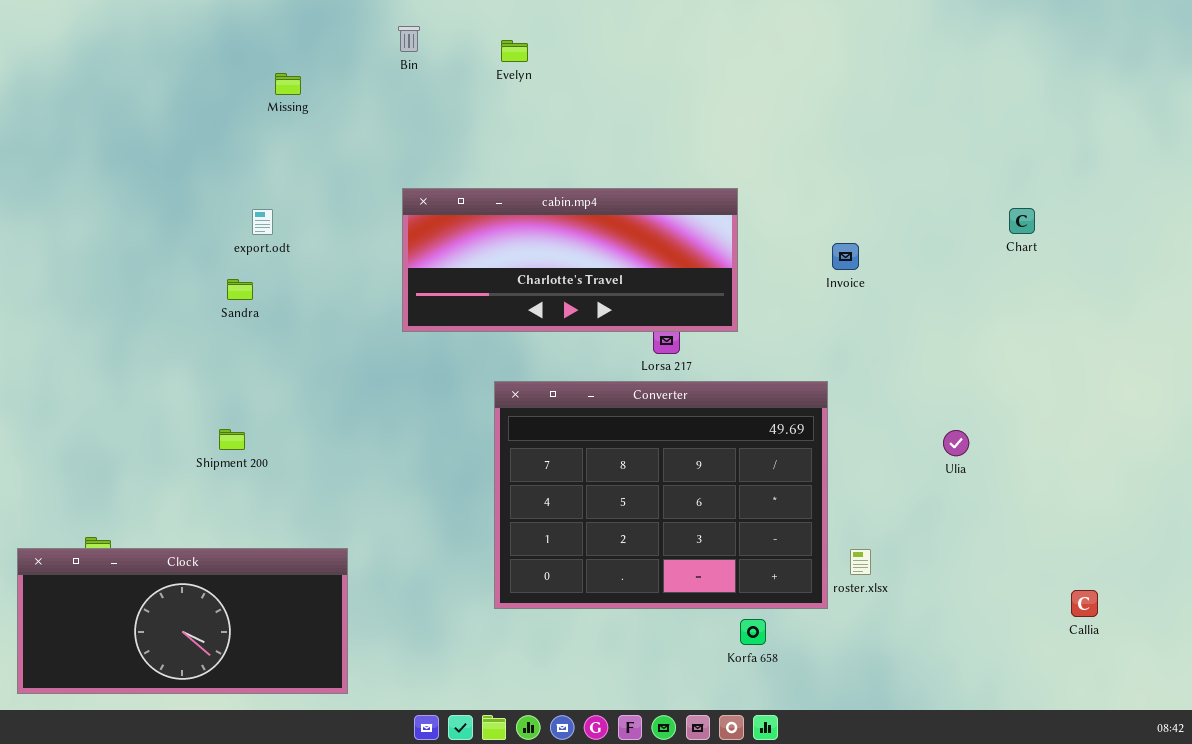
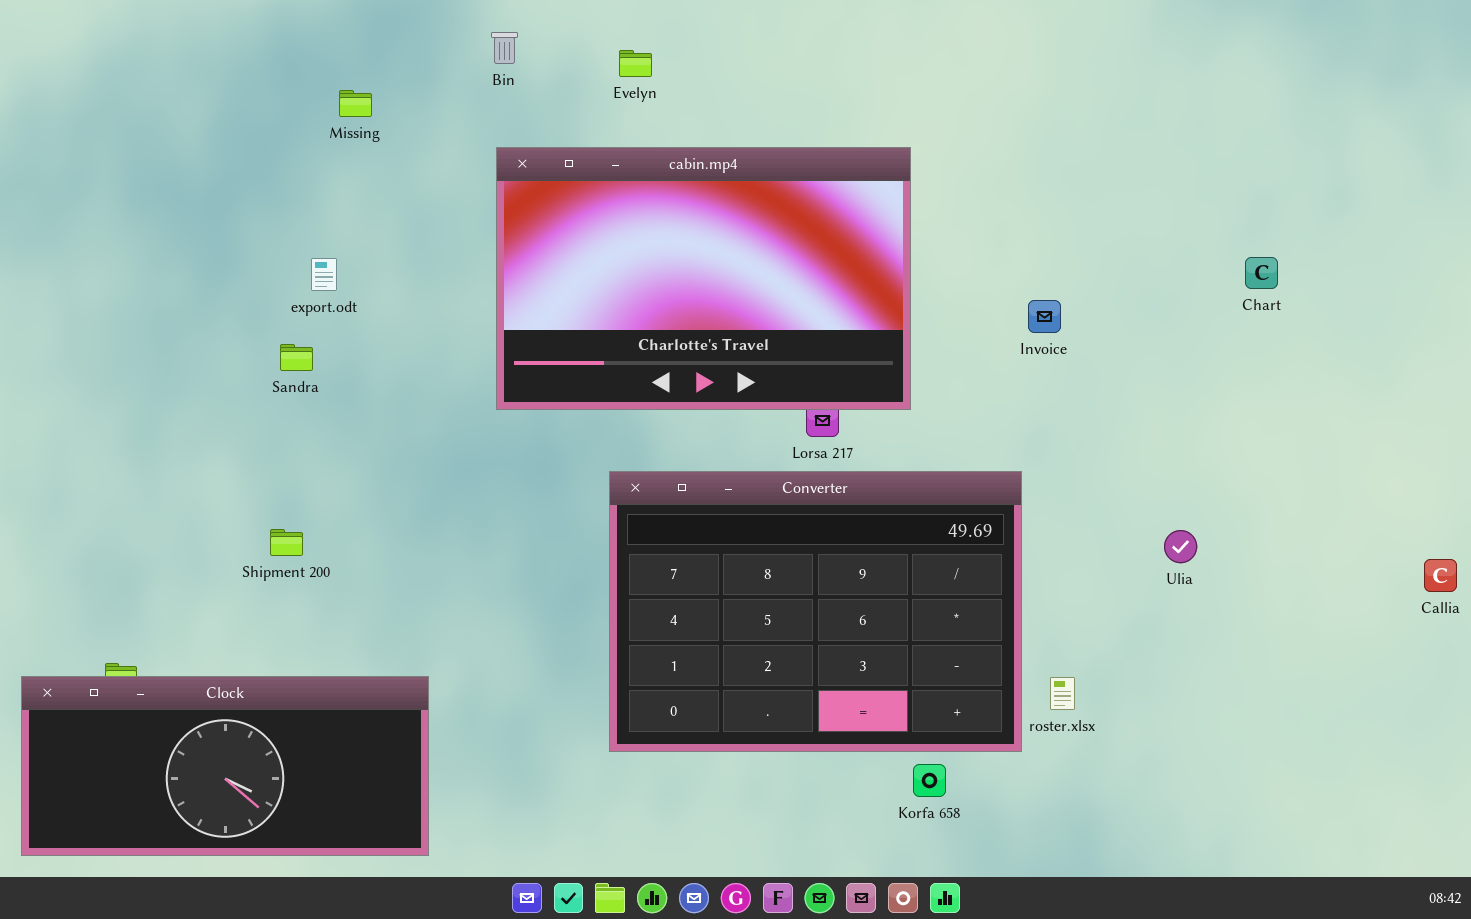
cabin.mp4: [402,188,738,332] -> [496,147,911,410], resized
Callia: [1071,590,1098,617] -> [1424,559,1457,592], moved

